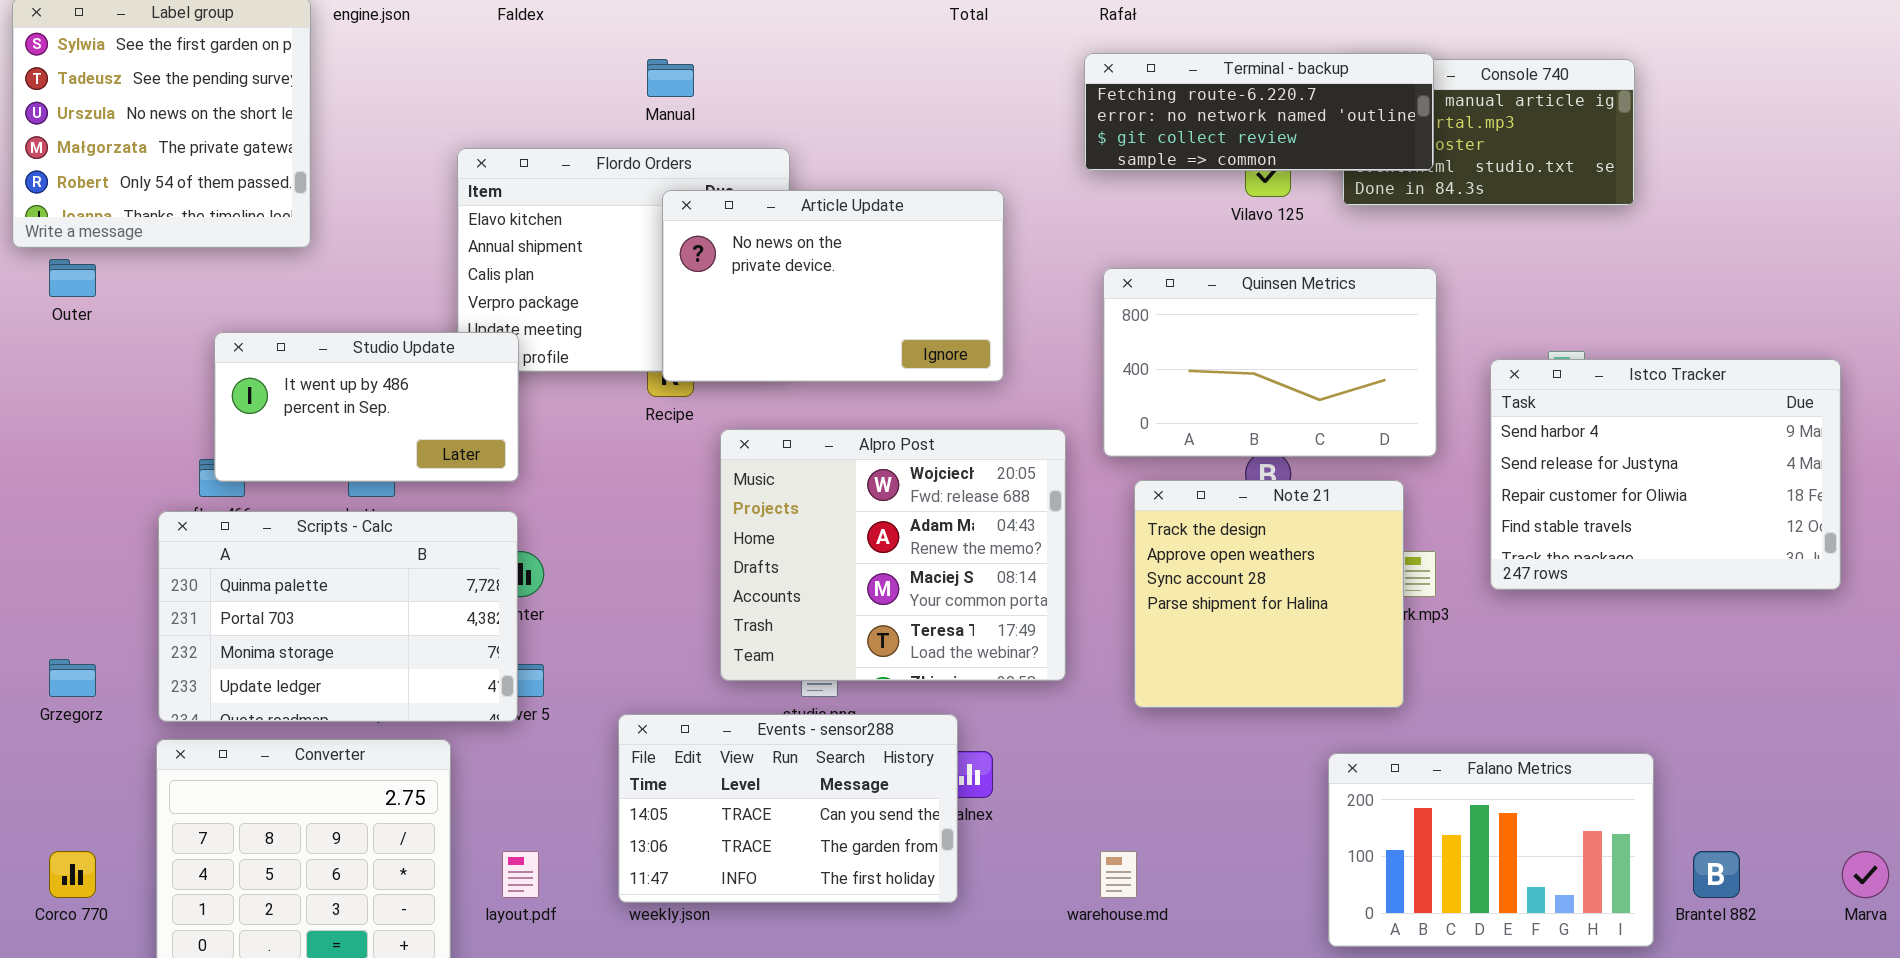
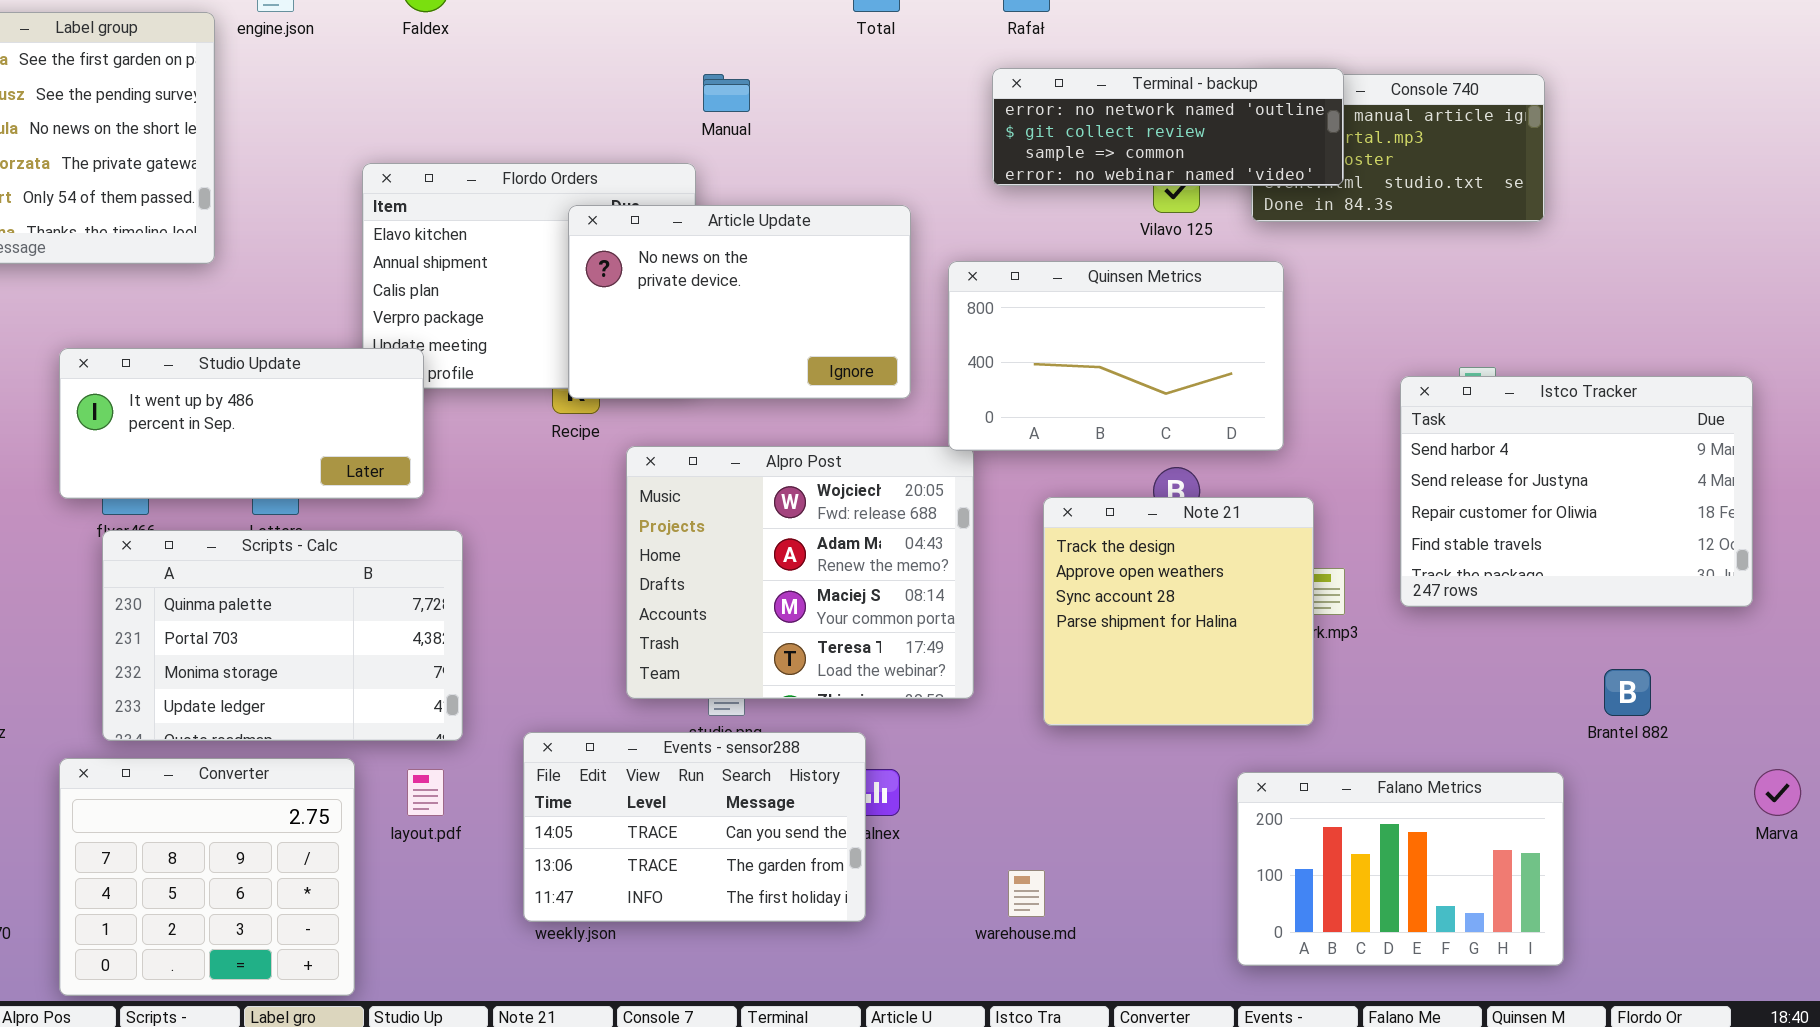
Terminal - backup: [1084,53,1434,171] -> [992,68,1344,186], scrolled down 1 row
Manual: [647,59,694,97] -> [703,74,750,112], moved
Quinsen Metrics: [1103,268,1437,457] -> [948,261,1284,451], moved
Studio Update: [214,332,519,482] -> [59,348,424,499], resized
Scripts - Calc: [158,511,518,722] -> [102,530,463,741], moved
layout.pdf: [502,851,539,898] -> [407,769,444,816], moved
Brantel 882: [1693,851,1740,898] -> [1604,669,1651,716], moved
Marva: [1842,851,1889,898] -> [1754,769,1801,816], moved

